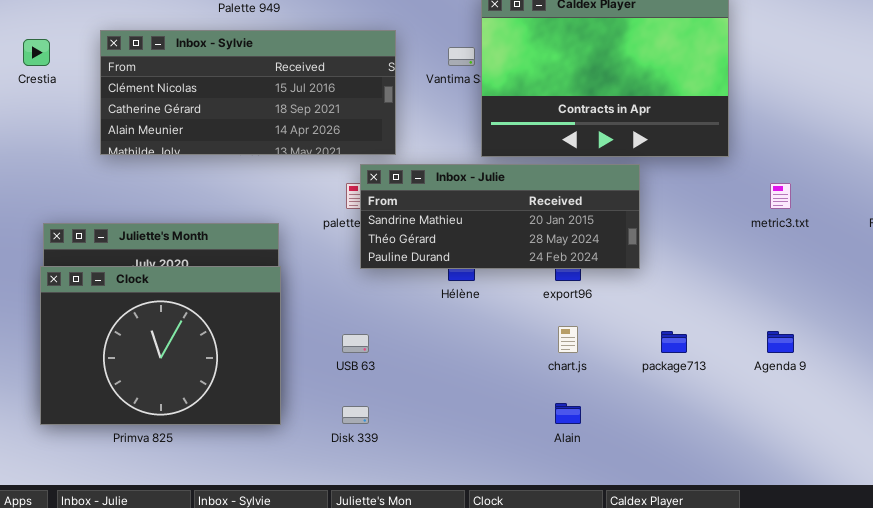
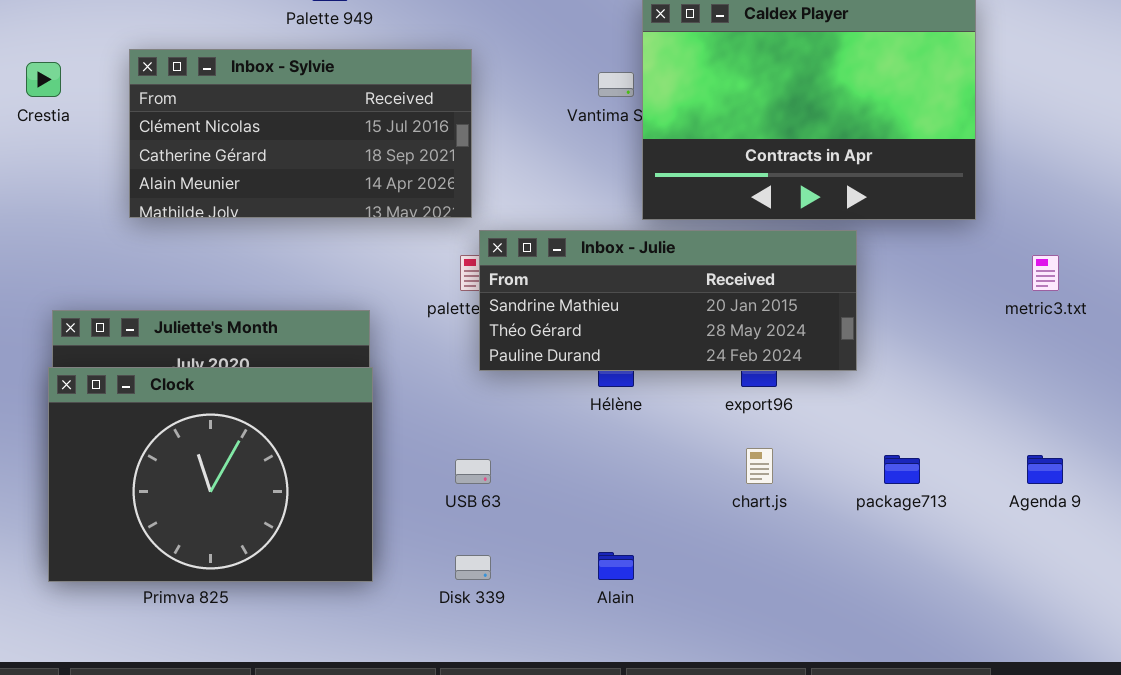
Inbox - Sylvie: [100,30,396,155] -> [129,49,472,218], resized
Alain: [555,403,581,424] -> [598,552,634,580], moved

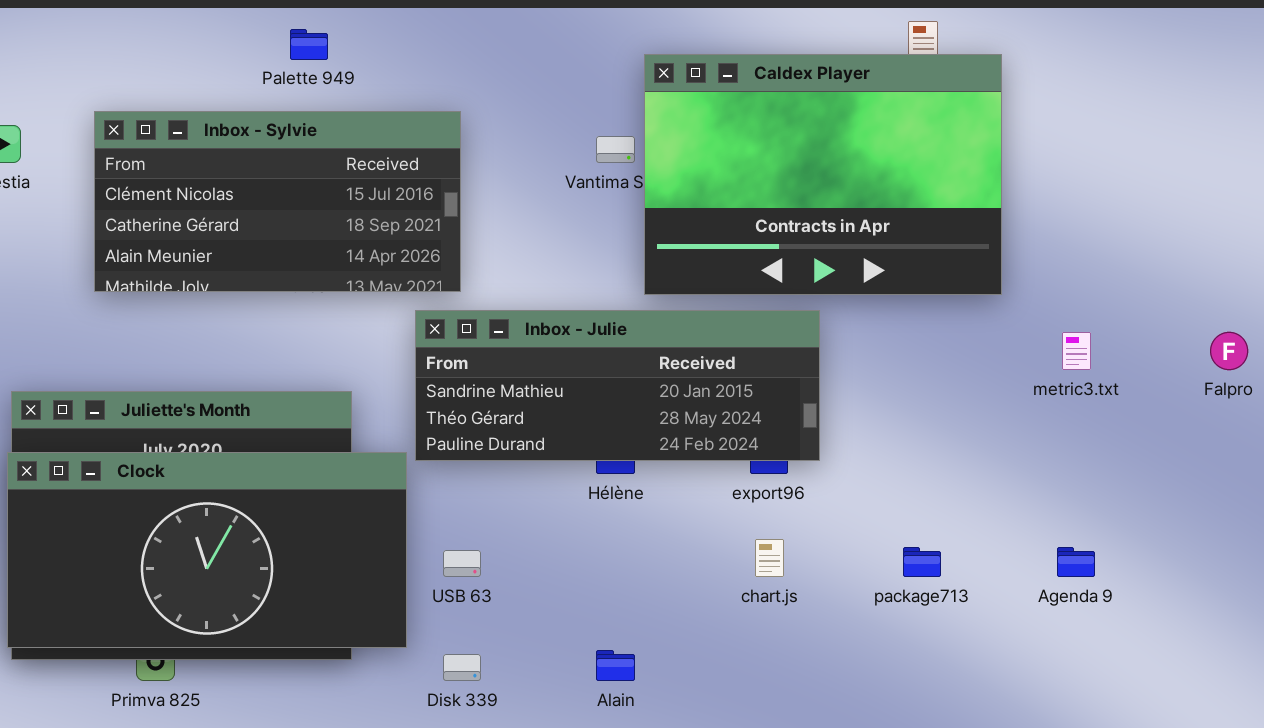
Inbox - Julie: [479,230,857,371] -> [415,310,820,461], moved
Clock: [48,367,373,582] -> [7,452,407,648], resized

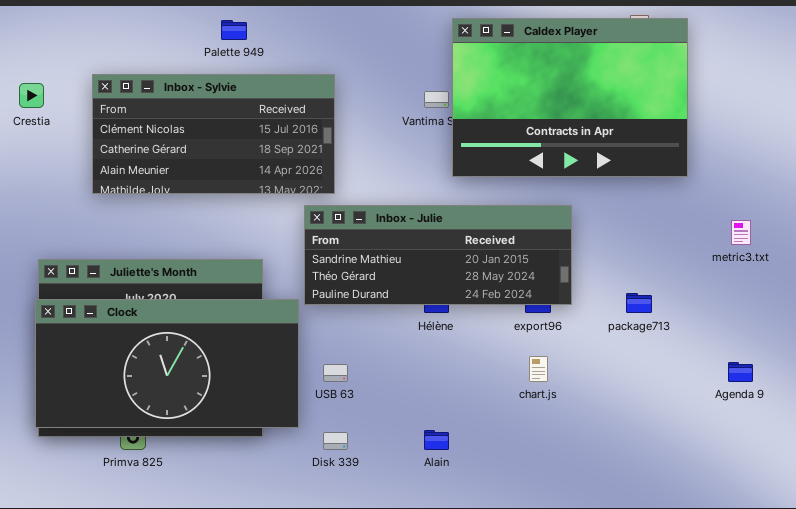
Caldex Player: [644,54,1002,295] -> [452,18,688,177], moved
package713: [903,547,941,577] -> [626,293,652,313], moved

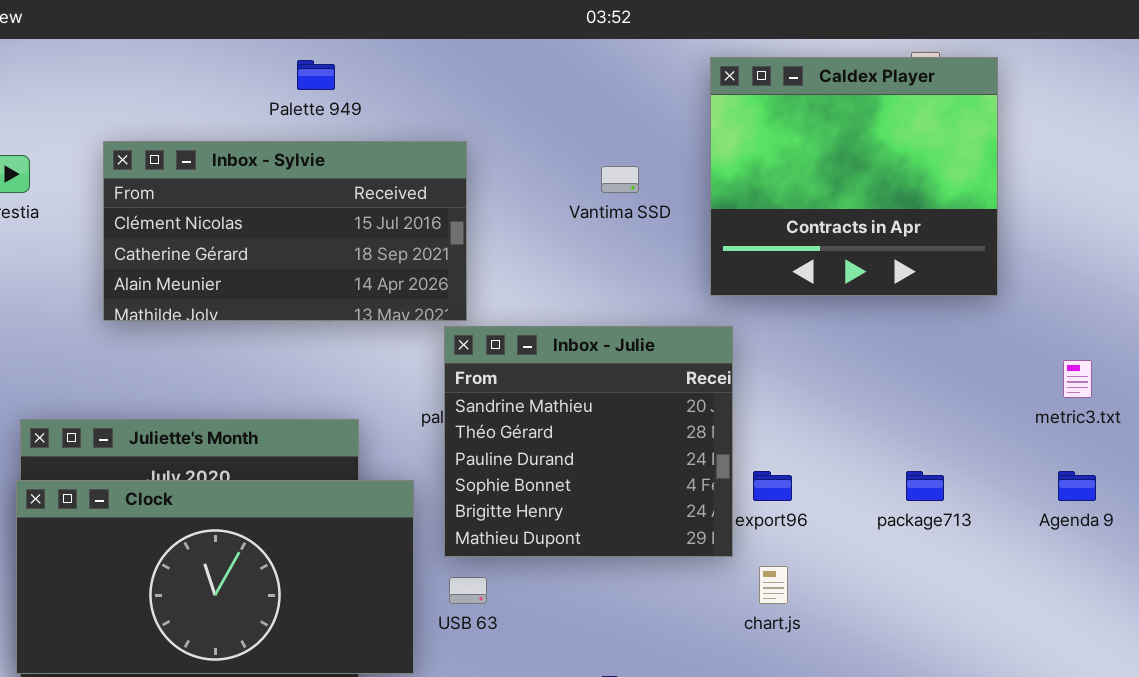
Caldex Player: [452,18,688,177] -> [710,57,998,296], resized
Inbox - Julie: [304,205,572,305] -> [444,326,733,557], moved, resized
Agenda 9: [728,362,753,382] -> [1058,471,1096,501], moved

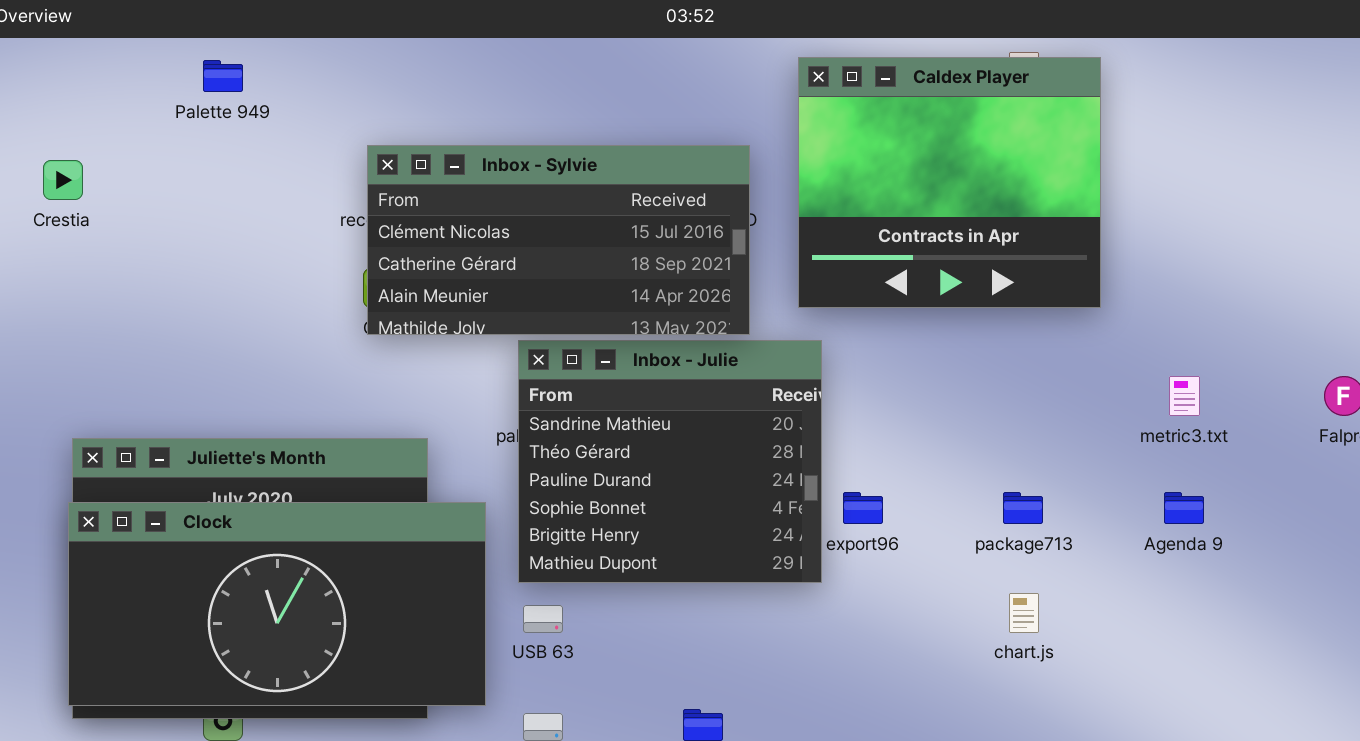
Palette 949: [297,60,335,90] -> [203,60,243,92], moved
Inbox - Sylvie: [103,141,467,321] -> [367,145,750,335], moved
chart.js: [759,566,788,604] -> [1009,593,1039,633], moved

